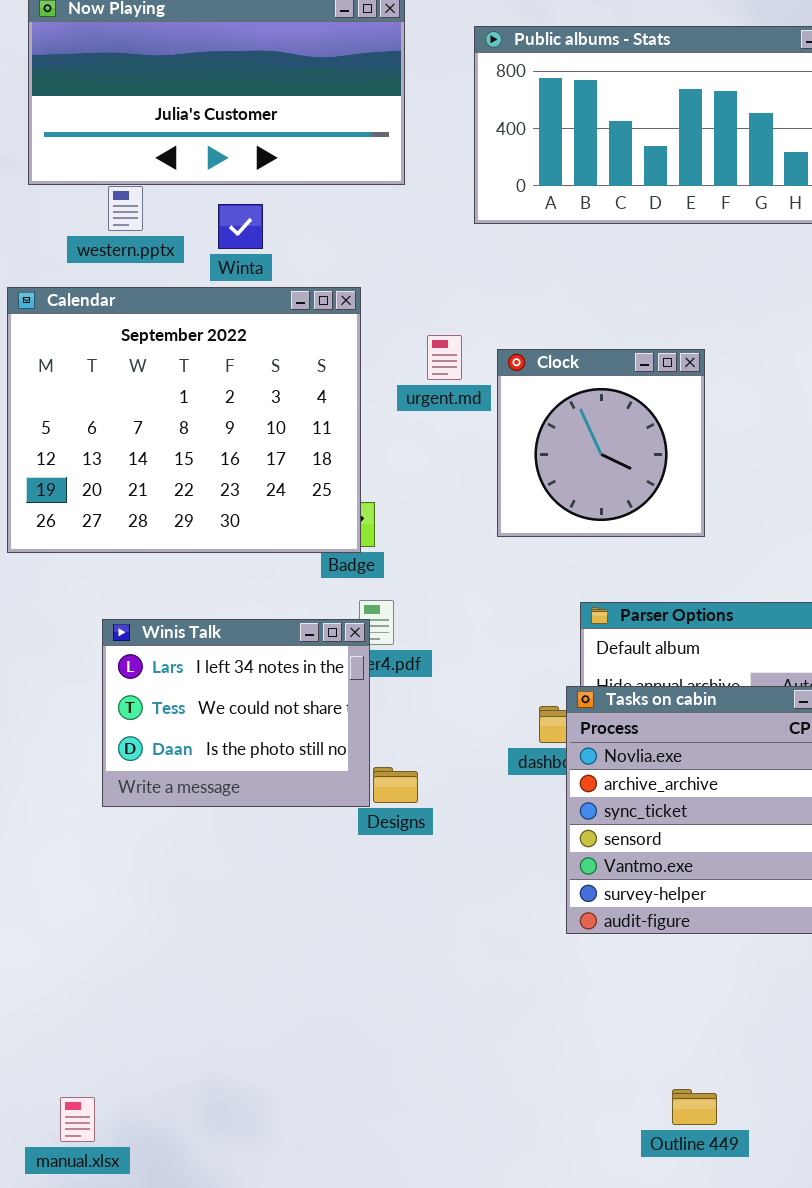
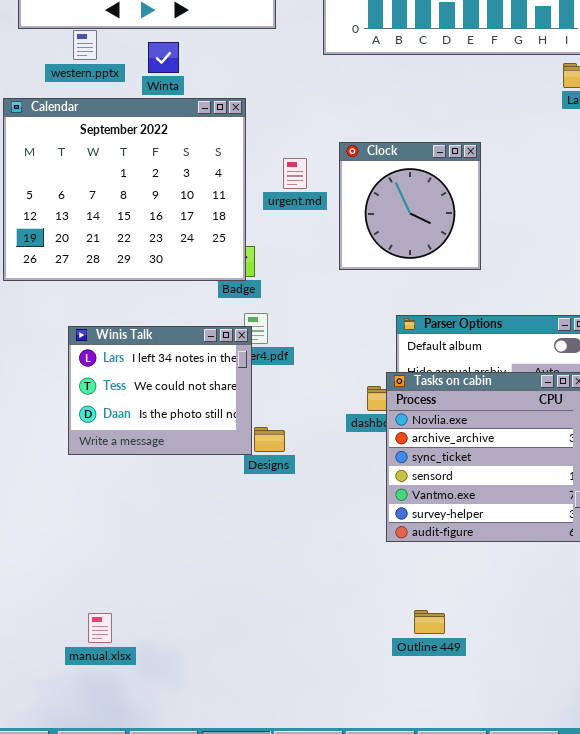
urgent.md: [427,335,462,380] -> [283,158,307,189], moved
Outline 449: [672,1089,717,1125] -> [414,610,445,634], moved
manual.xlsx: [60,1097,95,1142] -> [88,613,112,643], moved

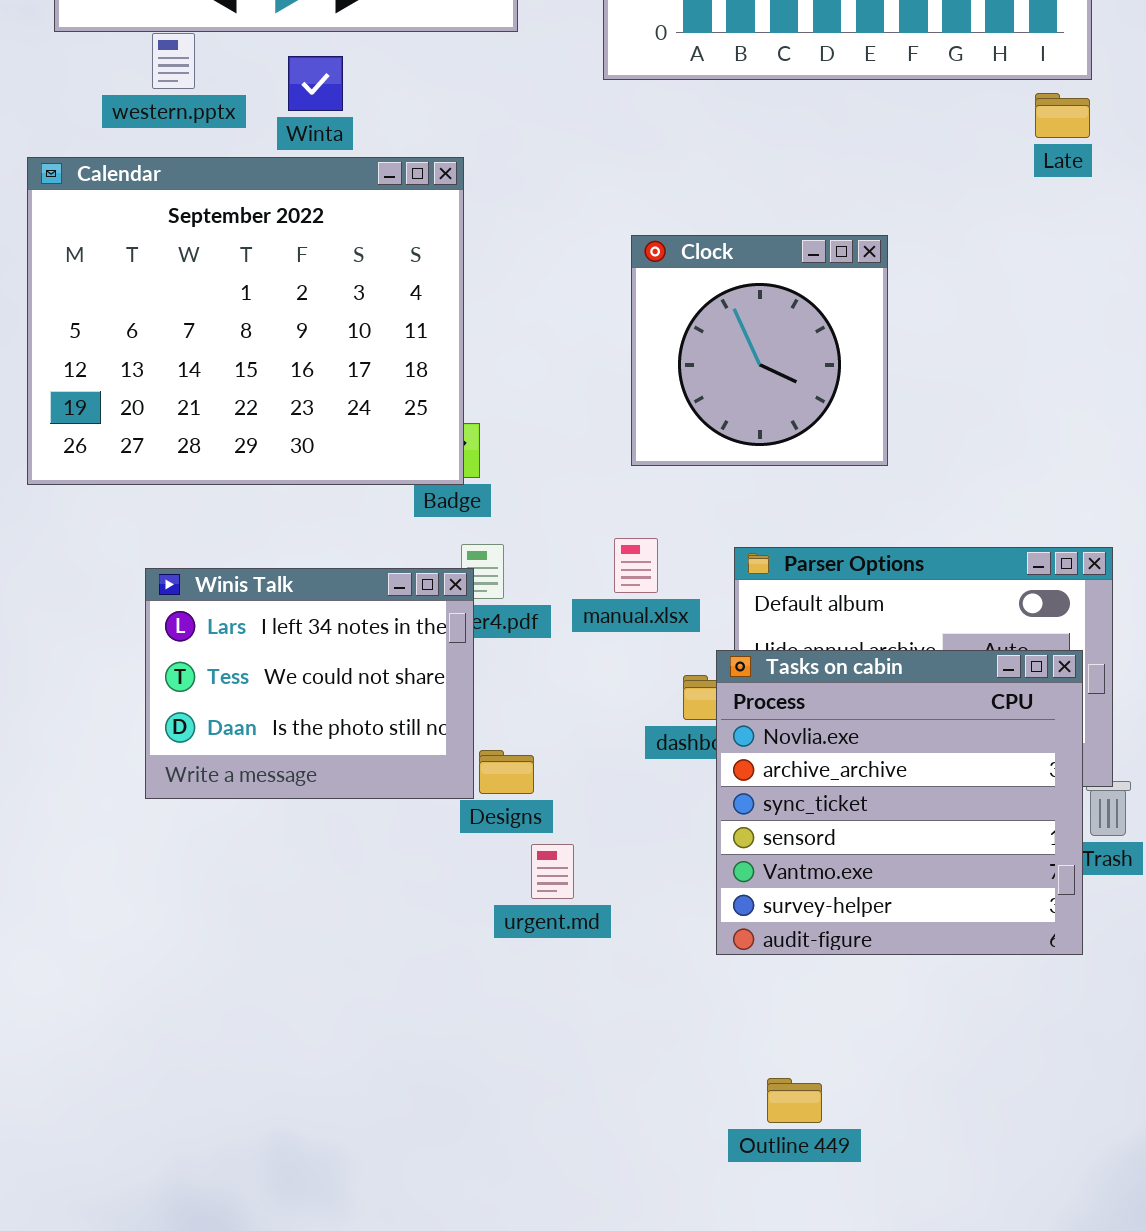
urgent.md: [283,158,307,189] -> [531,844,574,899], moved
manual.xlsx: [88,613,112,643] -> [614,538,658,593], moved

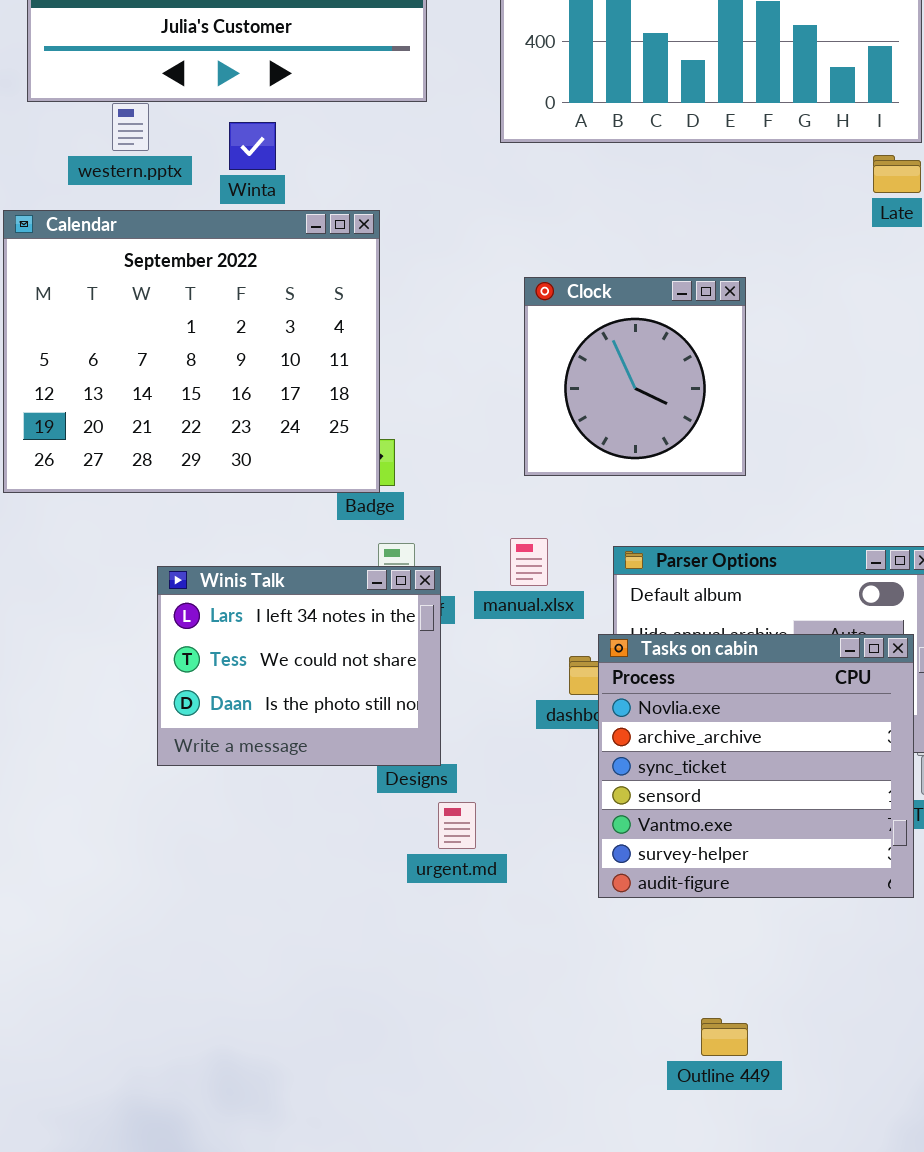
Winis Talk: [145,568,474,799] -> [157,566,441,766], moved
Outline 449: [767,1078,822,1123] -> [701,1018,748,1056], moved

